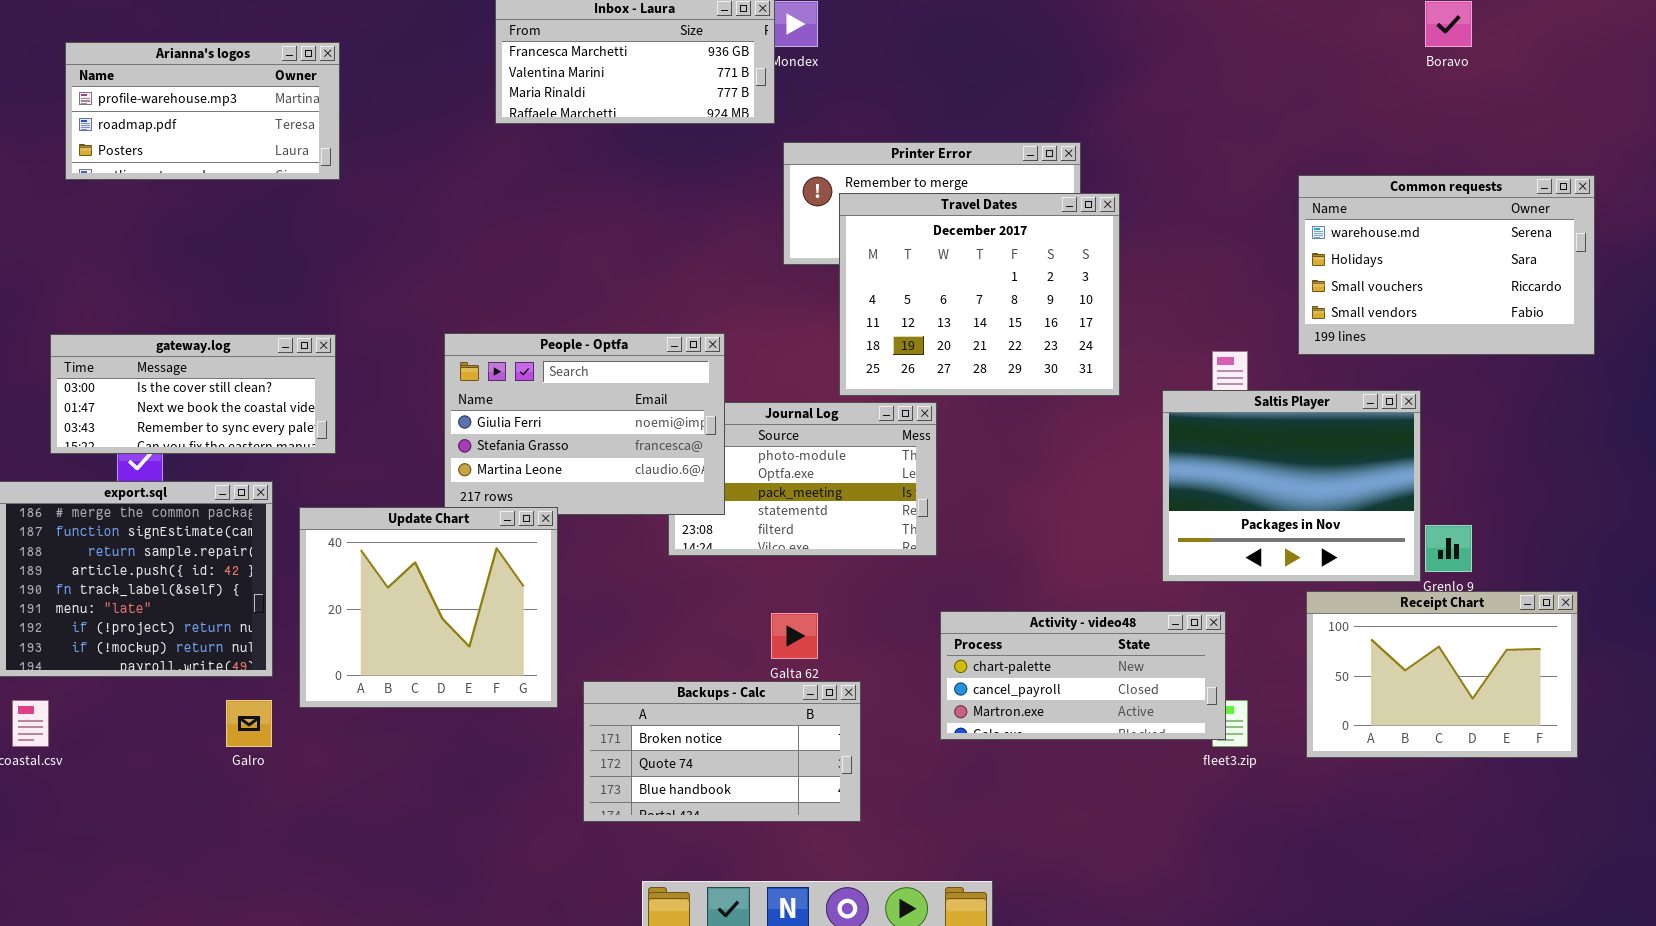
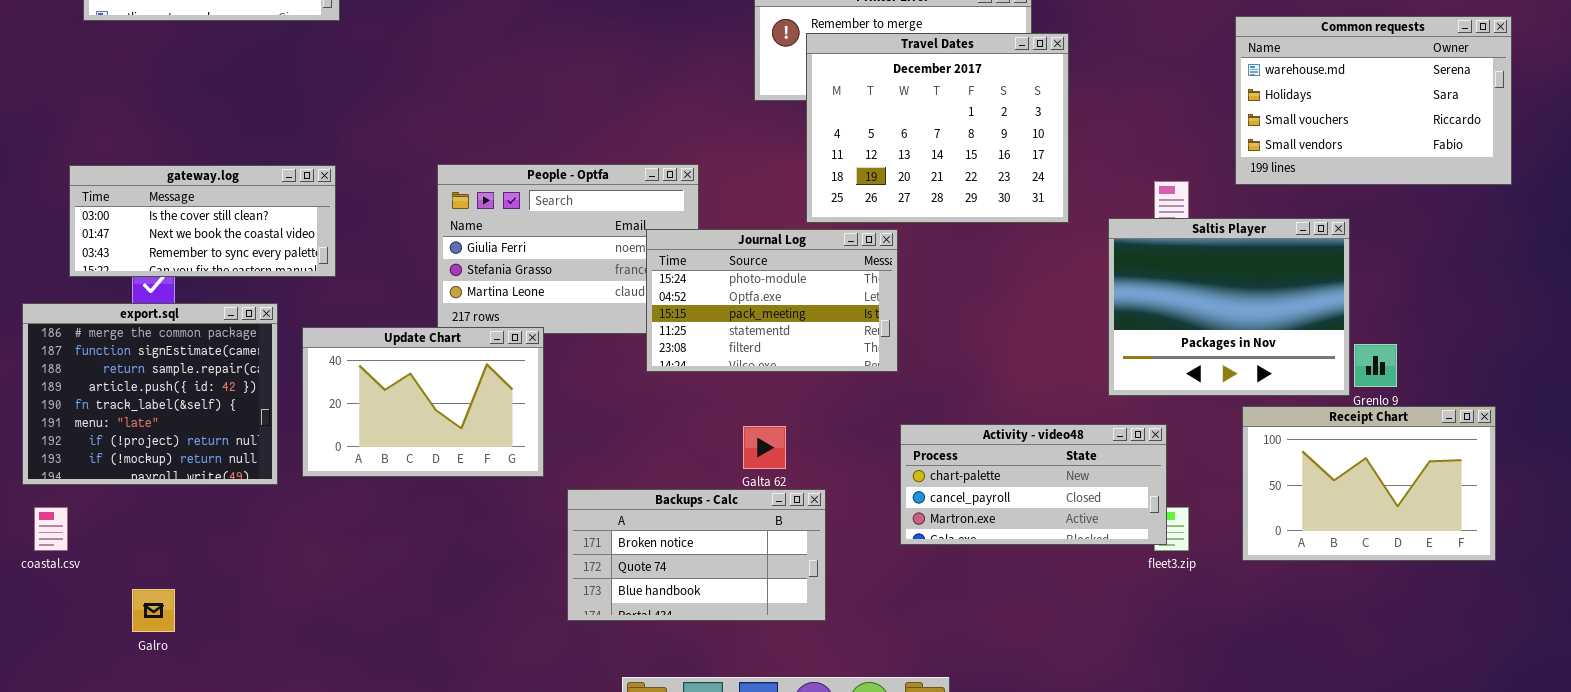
Journal Log: [668,402,937,556] -> [646,229,898,372], raised
Update Chart: [299,507,558,708] -> [302,327,544,477], resized
Galro: [226,700,272,747] -> [132,589,175,632], moved

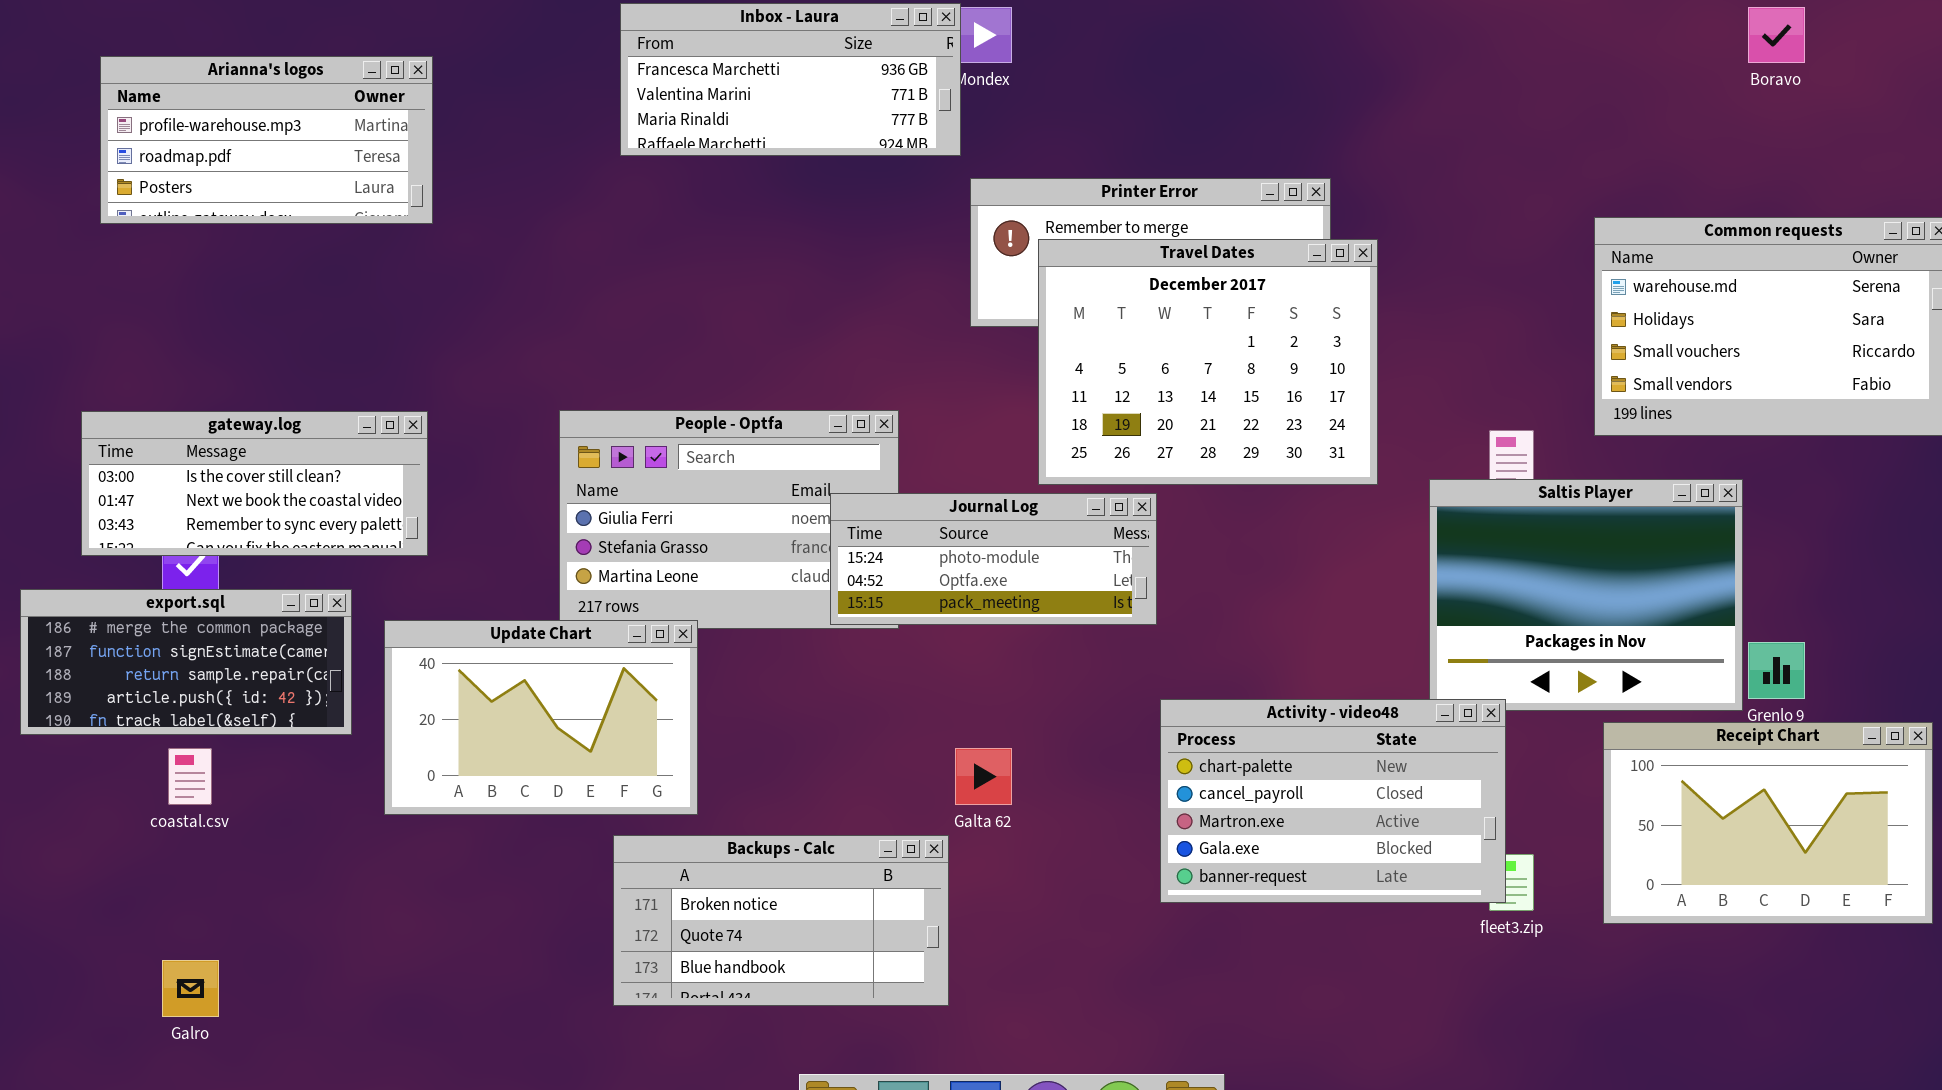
Journal Log: [646,229,898,372] -> [830,493,1157,625], resized
export.sql: [22,303,278,485] -> [20,589,352,735], resized
Activity - video48: [900,424,1167,545] -> [1160,699,1506,903], resized
Backups - Calc: [567,489,826,621] -> [613,835,949,1006], moved
coastal.csv: [34,507,68,551] -> [168,748,212,805], moved

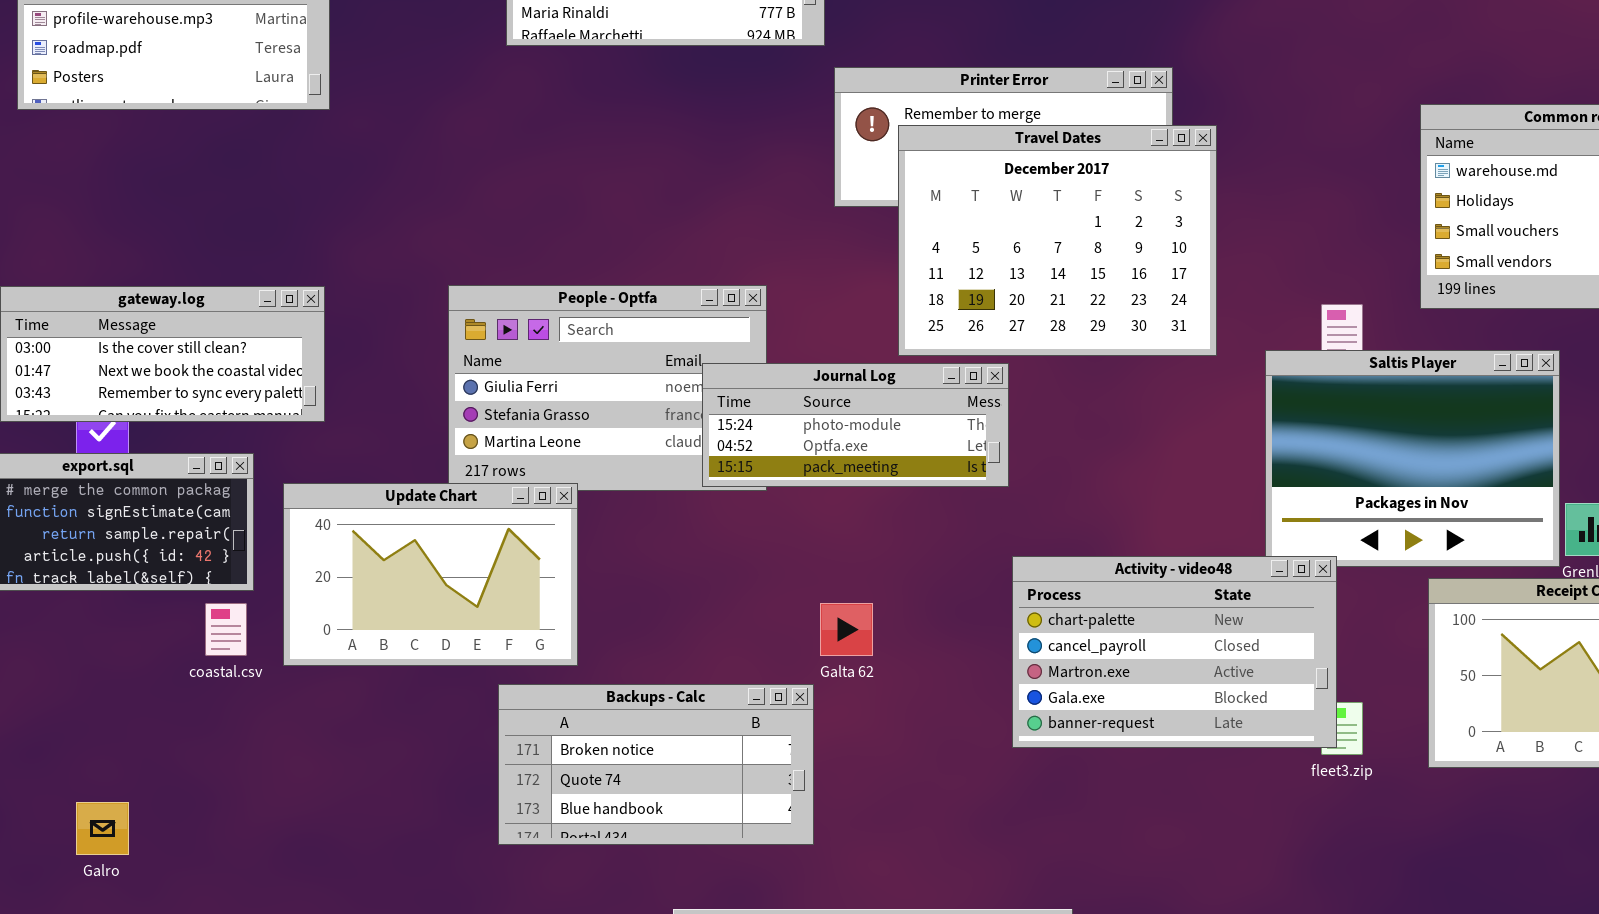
coastal.csv: [168,748,212,805] -> [205,603,247,656], moved

